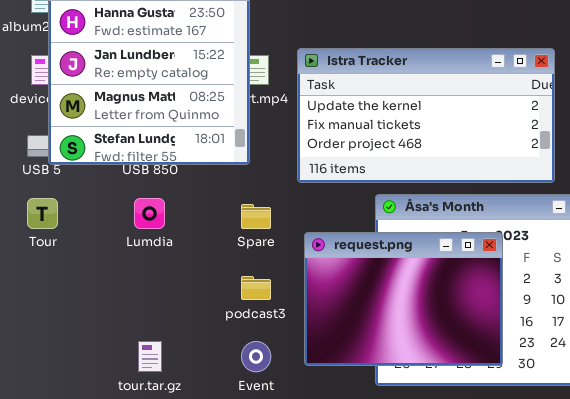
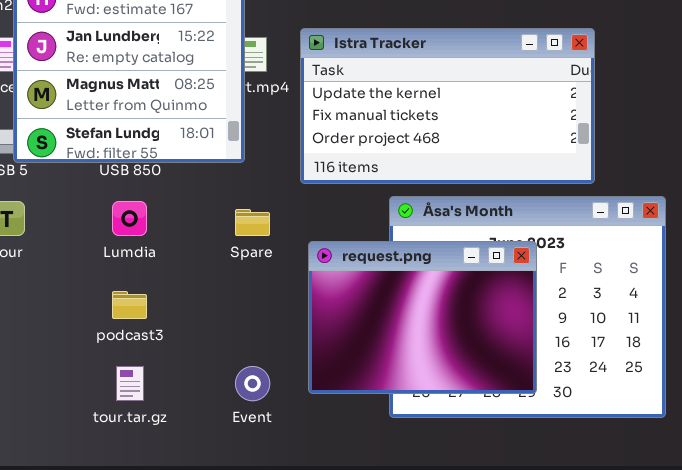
podcast3: [241,276,271,300] -> [112,291,147,319], moved

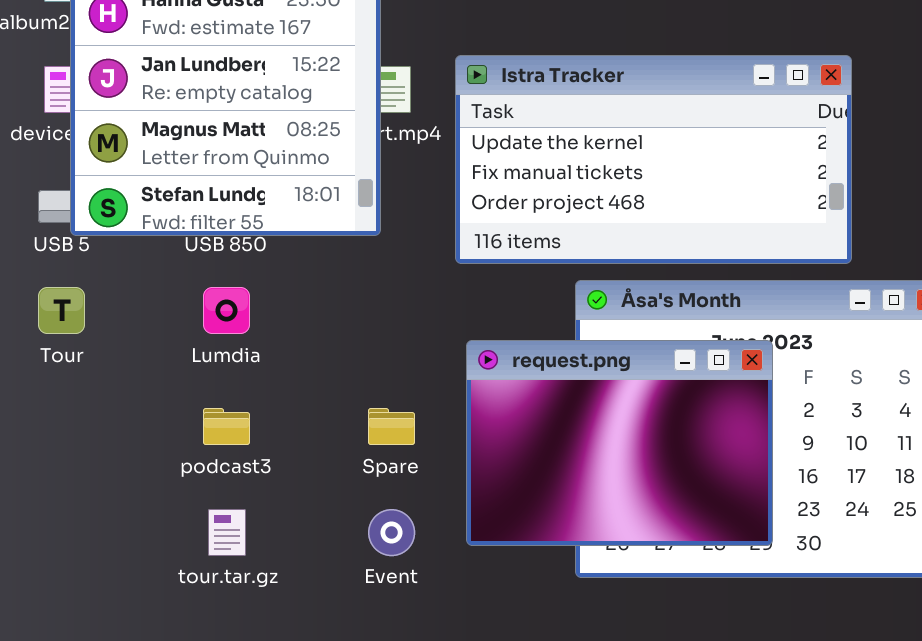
Spare: [235,209,270,236] -> [368,408,415,445], moved

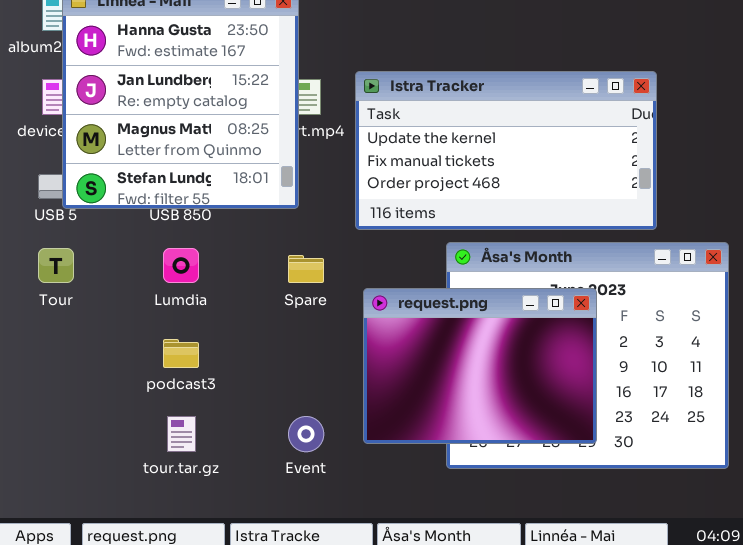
Spare: [368,408,415,445] -> [288,255,324,283], moved

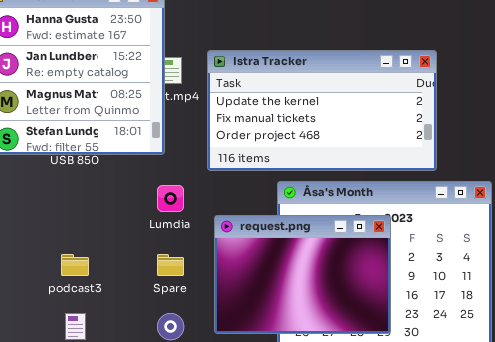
Lumdia: [163,248,199,283] -> [157,185,184,212], moved
Spare: [288,255,324,283] -> [157,254,184,276], moved

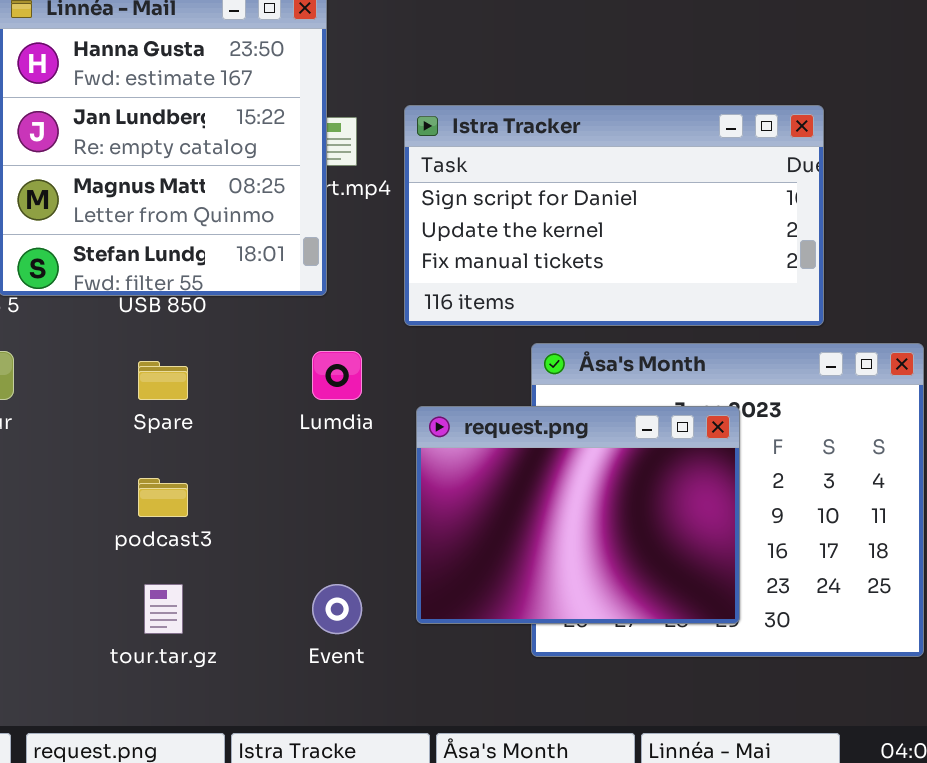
Istra Tracker: [207,50,437,171] -> [404,105,824,326], scrolled up 1 row
Spare: [157,254,184,276] -> [138,361,188,400], moved

